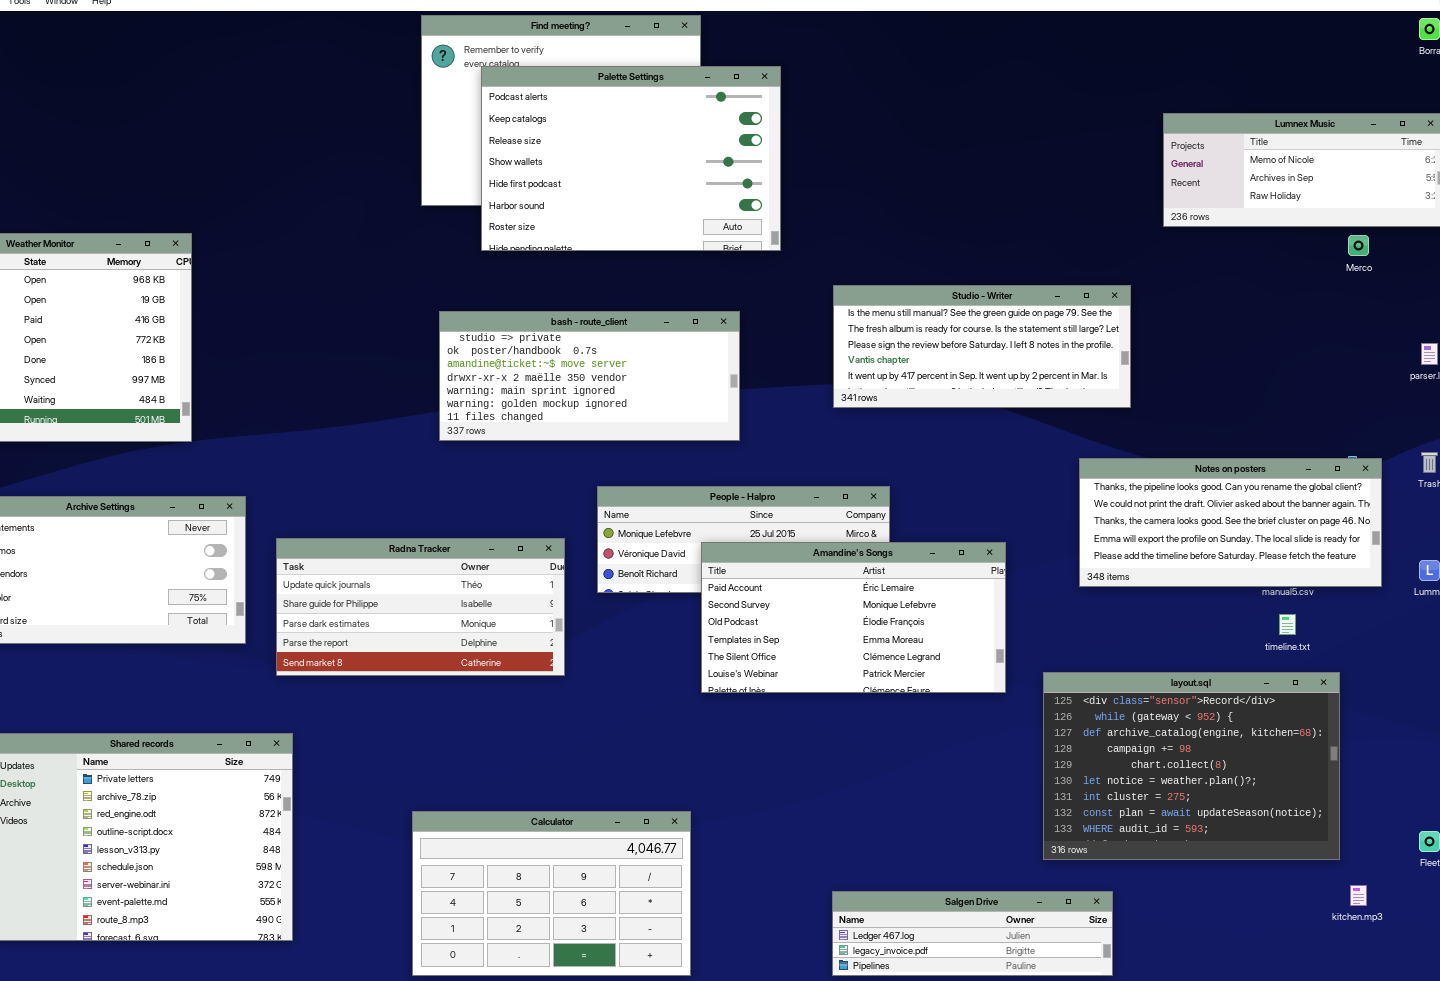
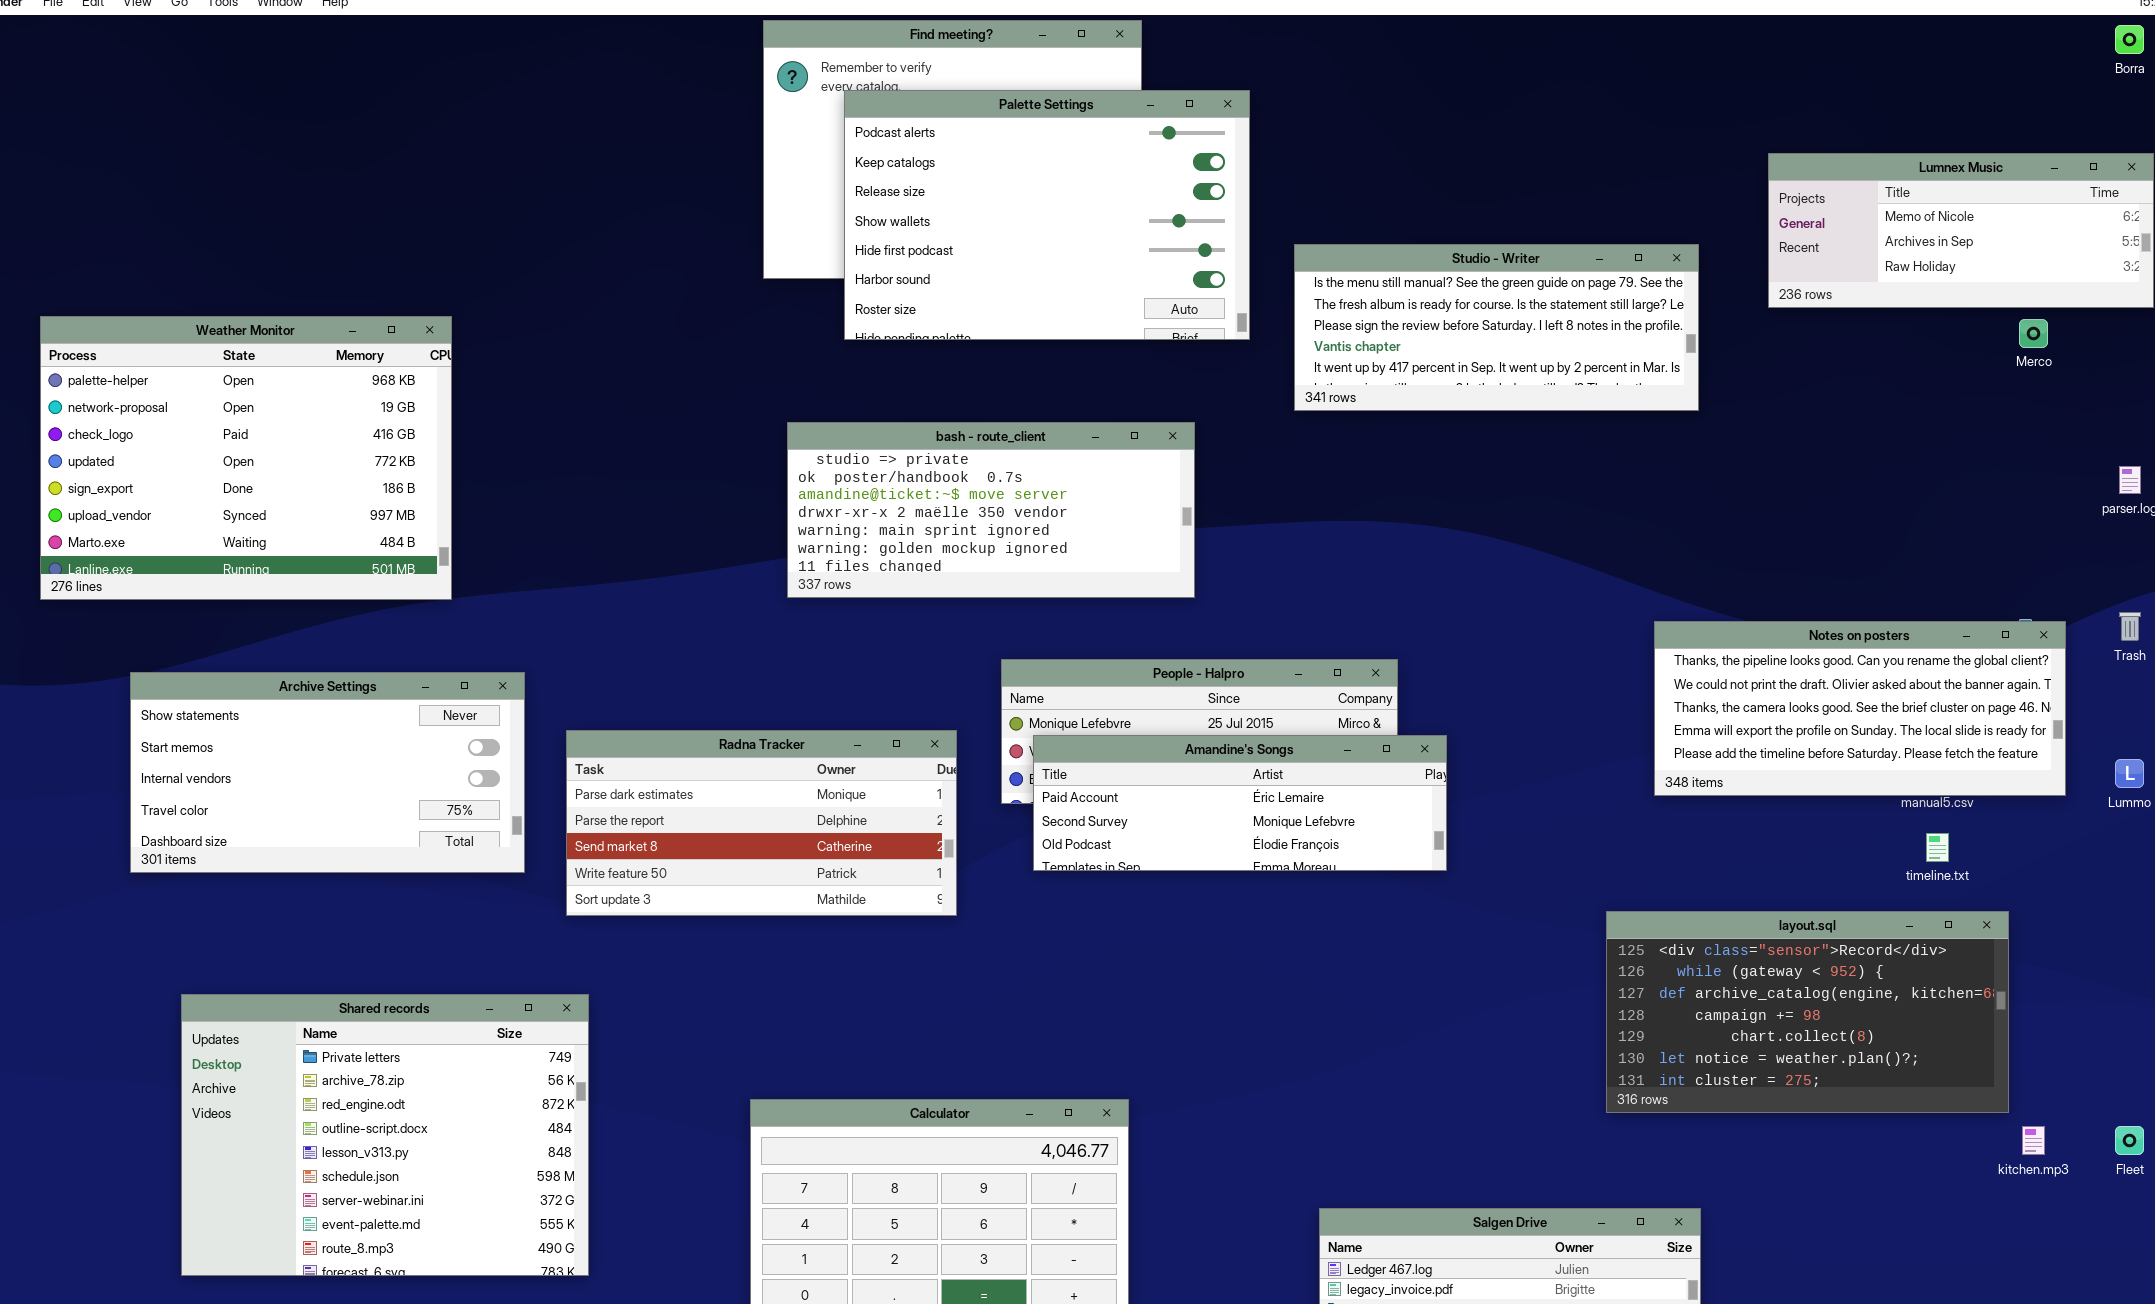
Studio - Writer: [833,285,1131,408] -> [1294,244,1699,411], moved
Radna Tracker: [276,538,565,676] -> [566,730,957,916], scrolled down 2 rows
Amandine's Songs: [701,542,1006,693] -> [1033,735,1447,871], moved, resized
layout.sql: [1043,672,1340,860] -> [1606,911,2009,1113], resized
kitchen.mp3: [1350,885,1367,906] -> [2022,1126,2045,1155], moved

